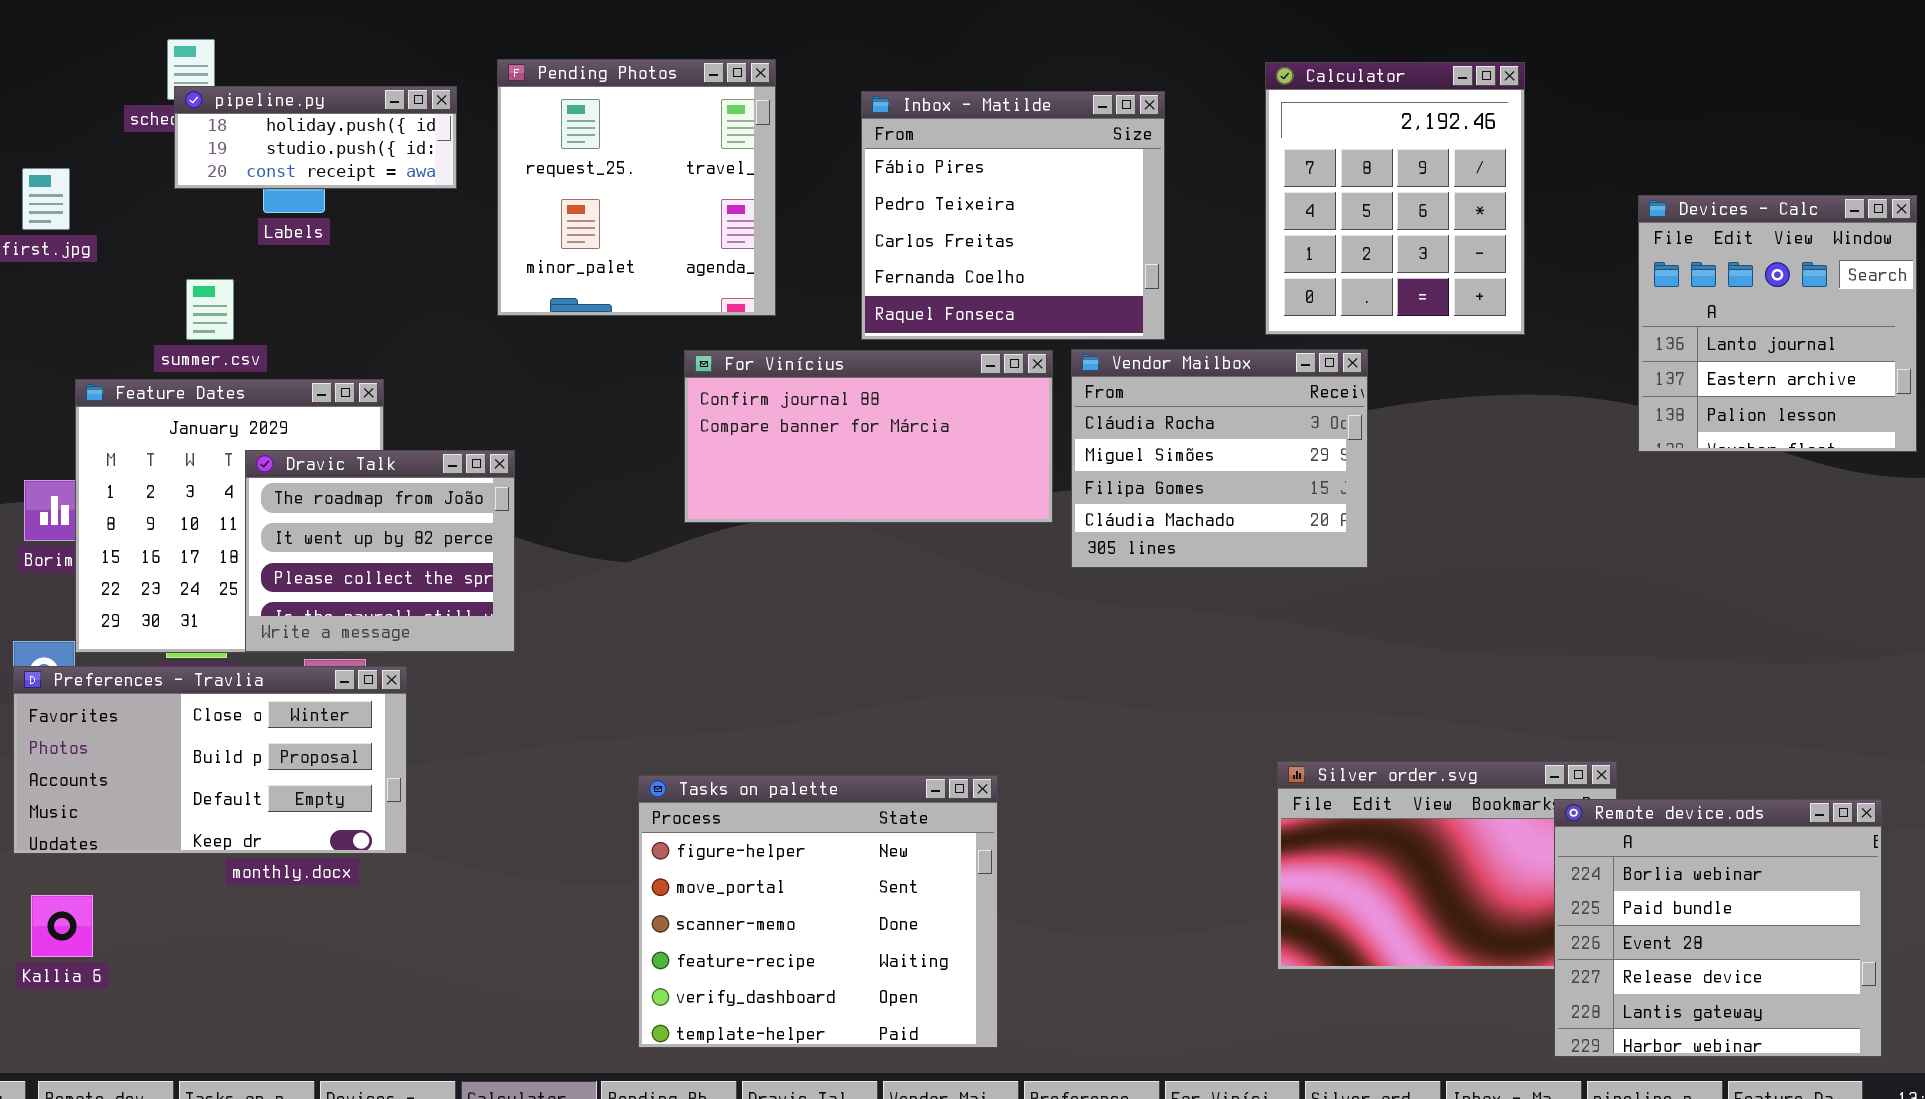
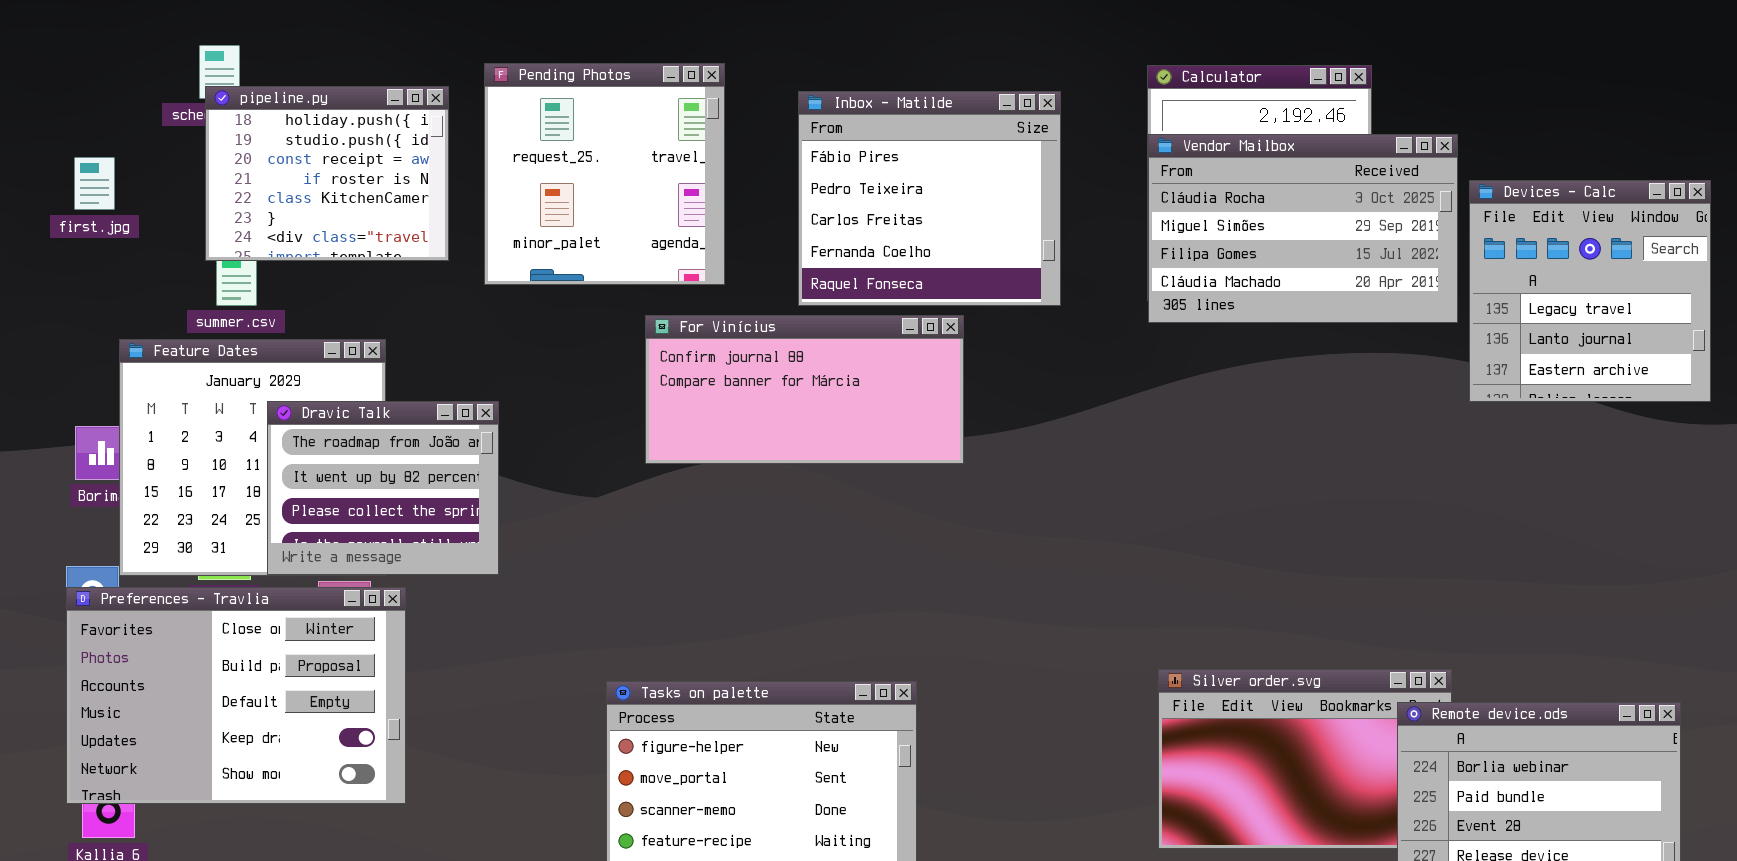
pipeline.py: [174,86,457,189] -> [205,86,449,261], resized
Devices - Calc: [1638,195,1917,452] -> [1469,180,1711,402], scrolled up 1 row
Vendor Mailbox: [1071,349,1368,568] -> [1148,134,1458,323], moved, resized
Preferences - Travlia: [13,666,407,854] -> [66,587,406,804], resized

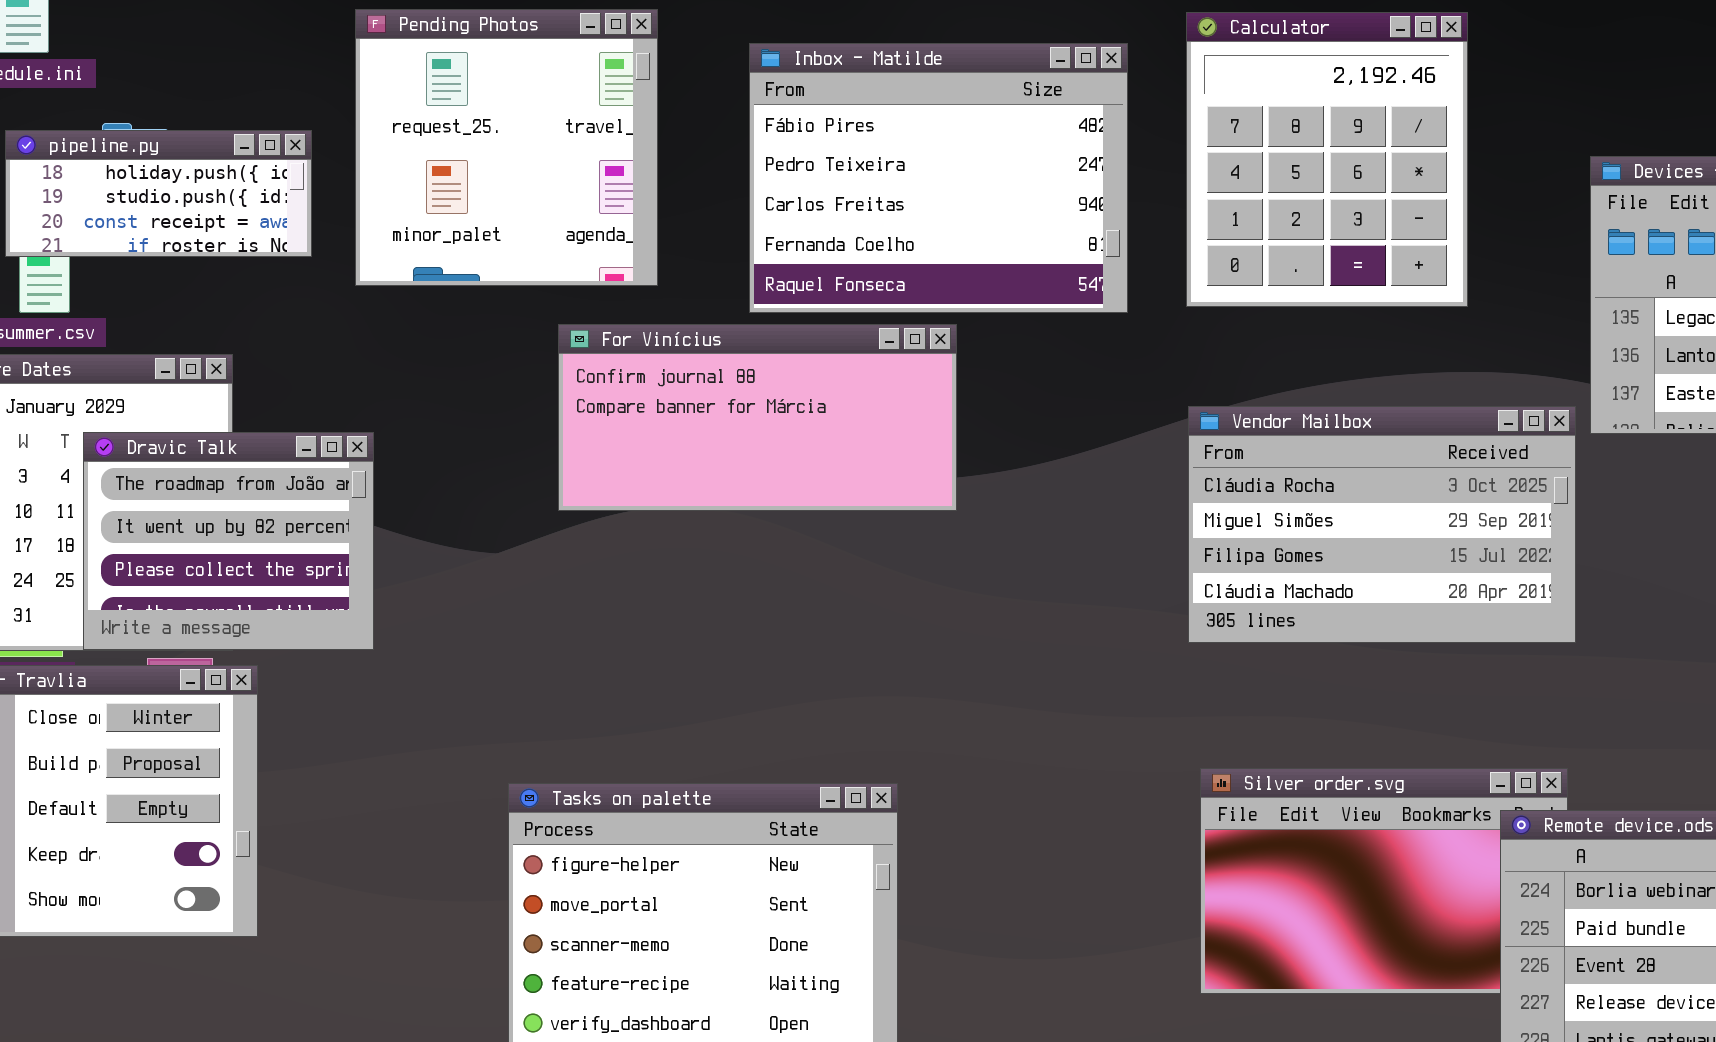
pipeline.py: [205,86,449,261] -> [5,130,312,257], resized
Inbox - Matilde: [798,91,1061,306] -> [749,43,1128,313], resized
Vendor Mailbox: [1148,134,1458,323] -> [1188,406,1576,643], moved

